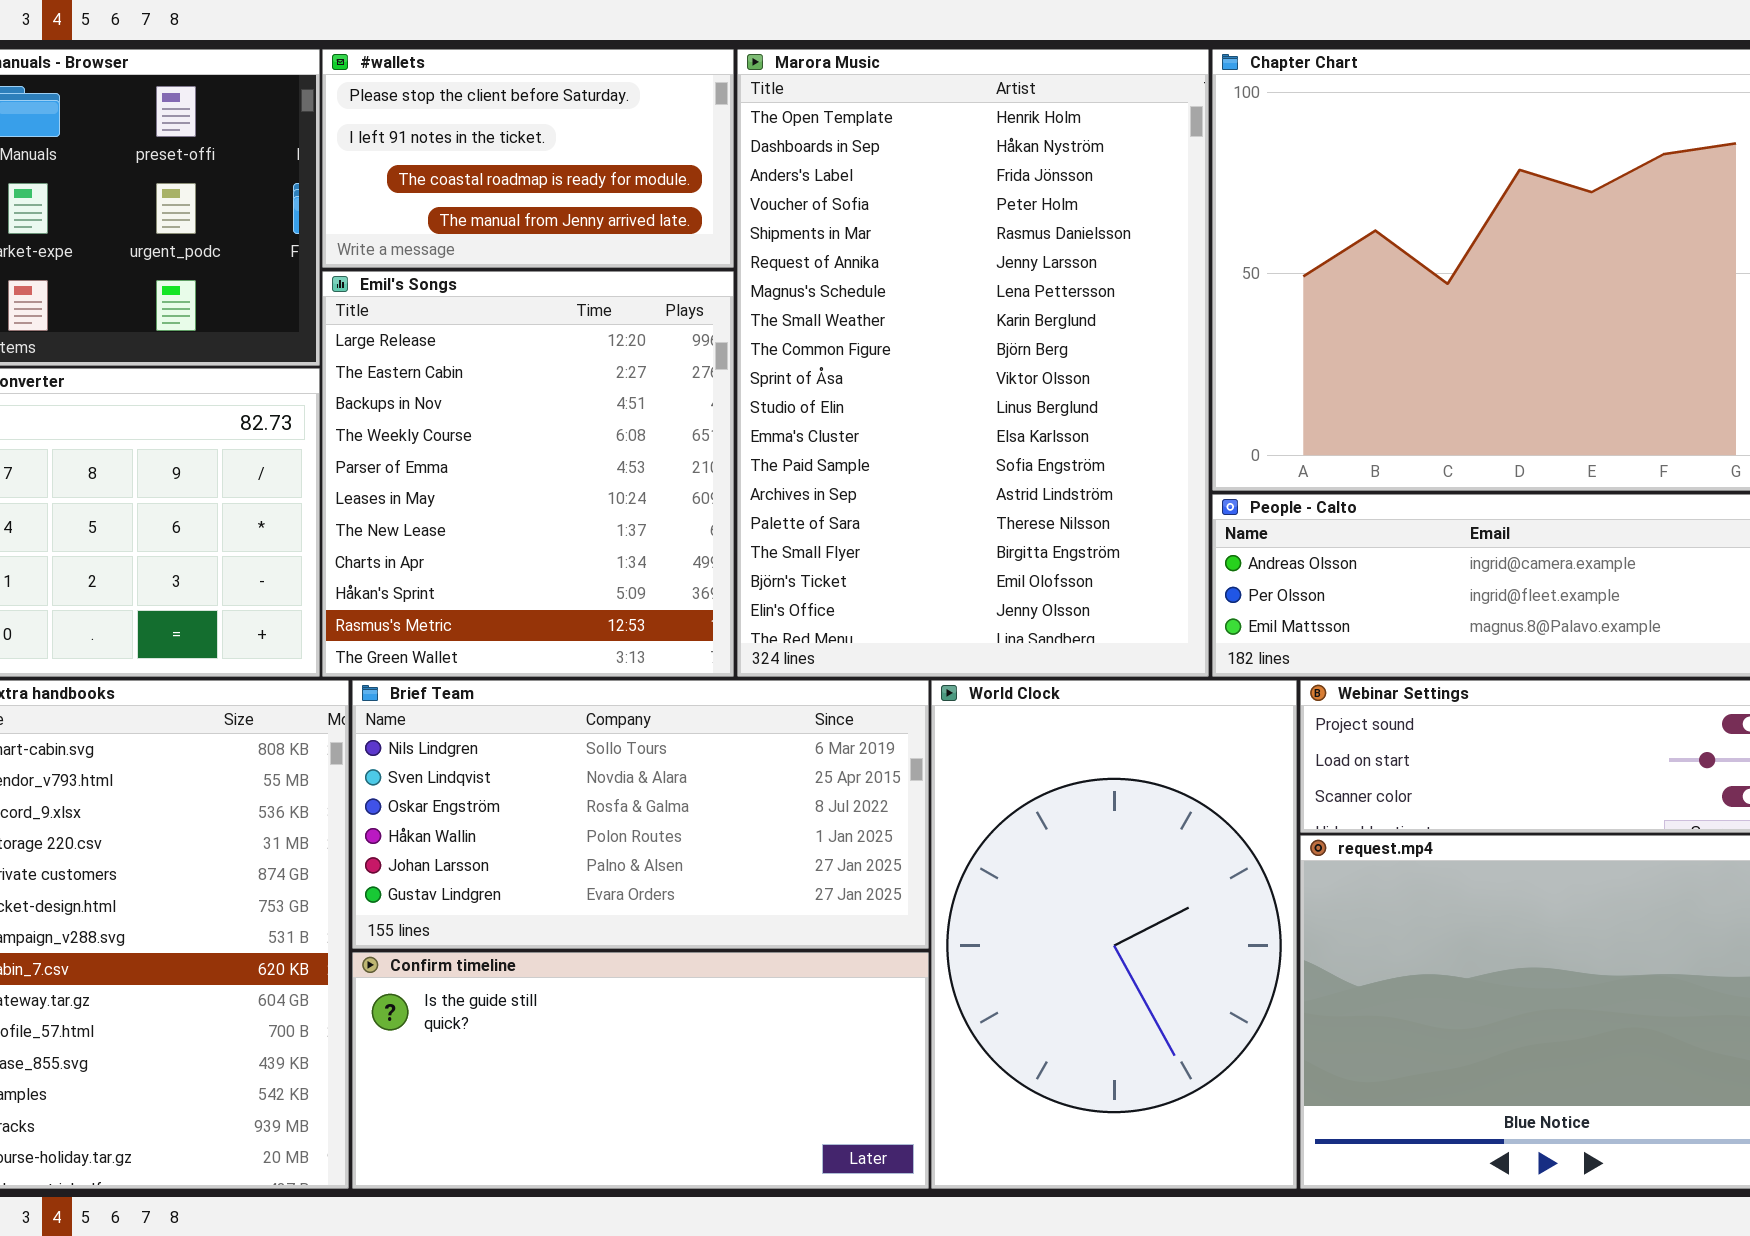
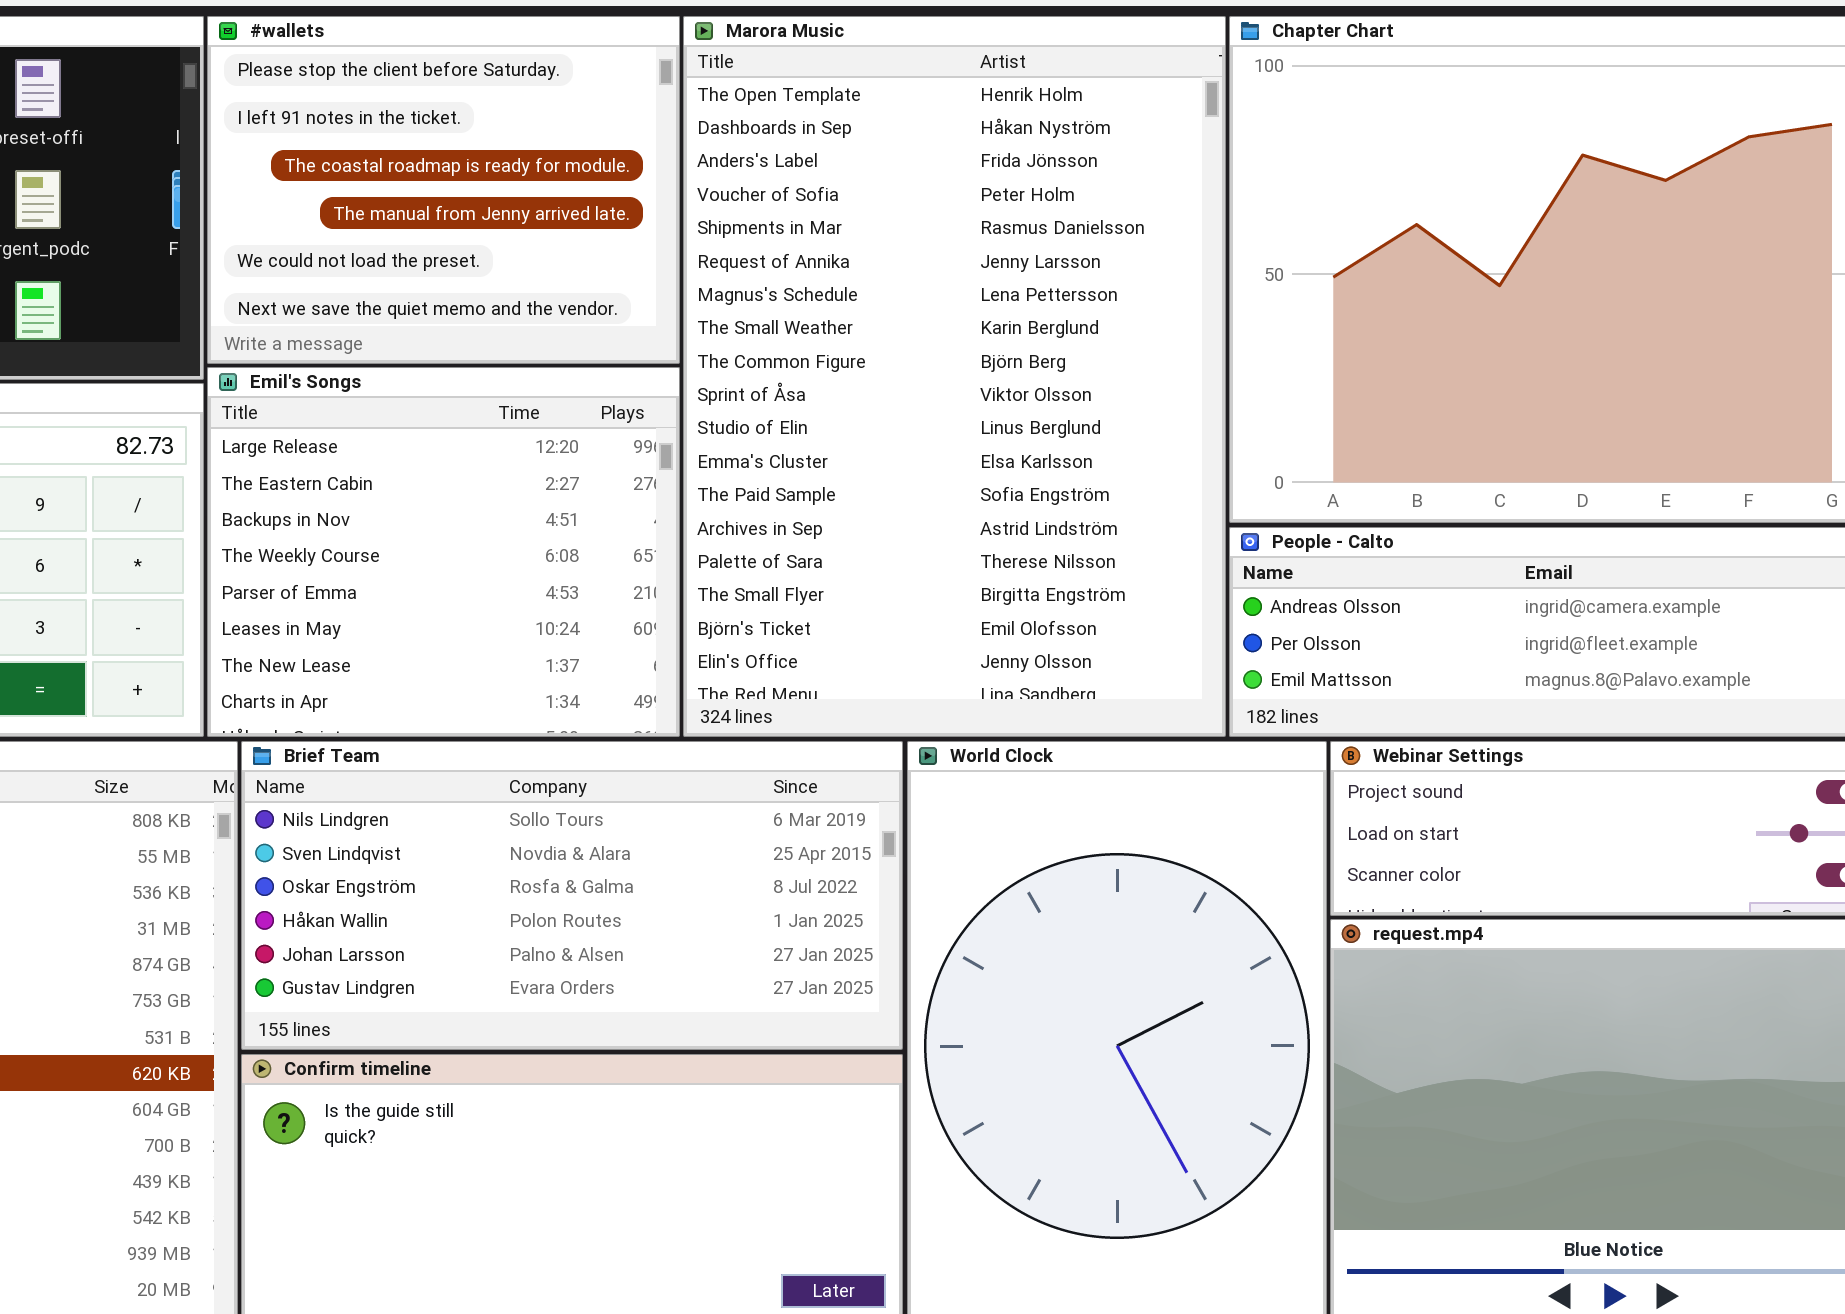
#wallets: [322,49,734,268] -> [207,16,680,364], resized
Emil's Songs: [322,271,734,677] -> [207,367,680,737], resized

